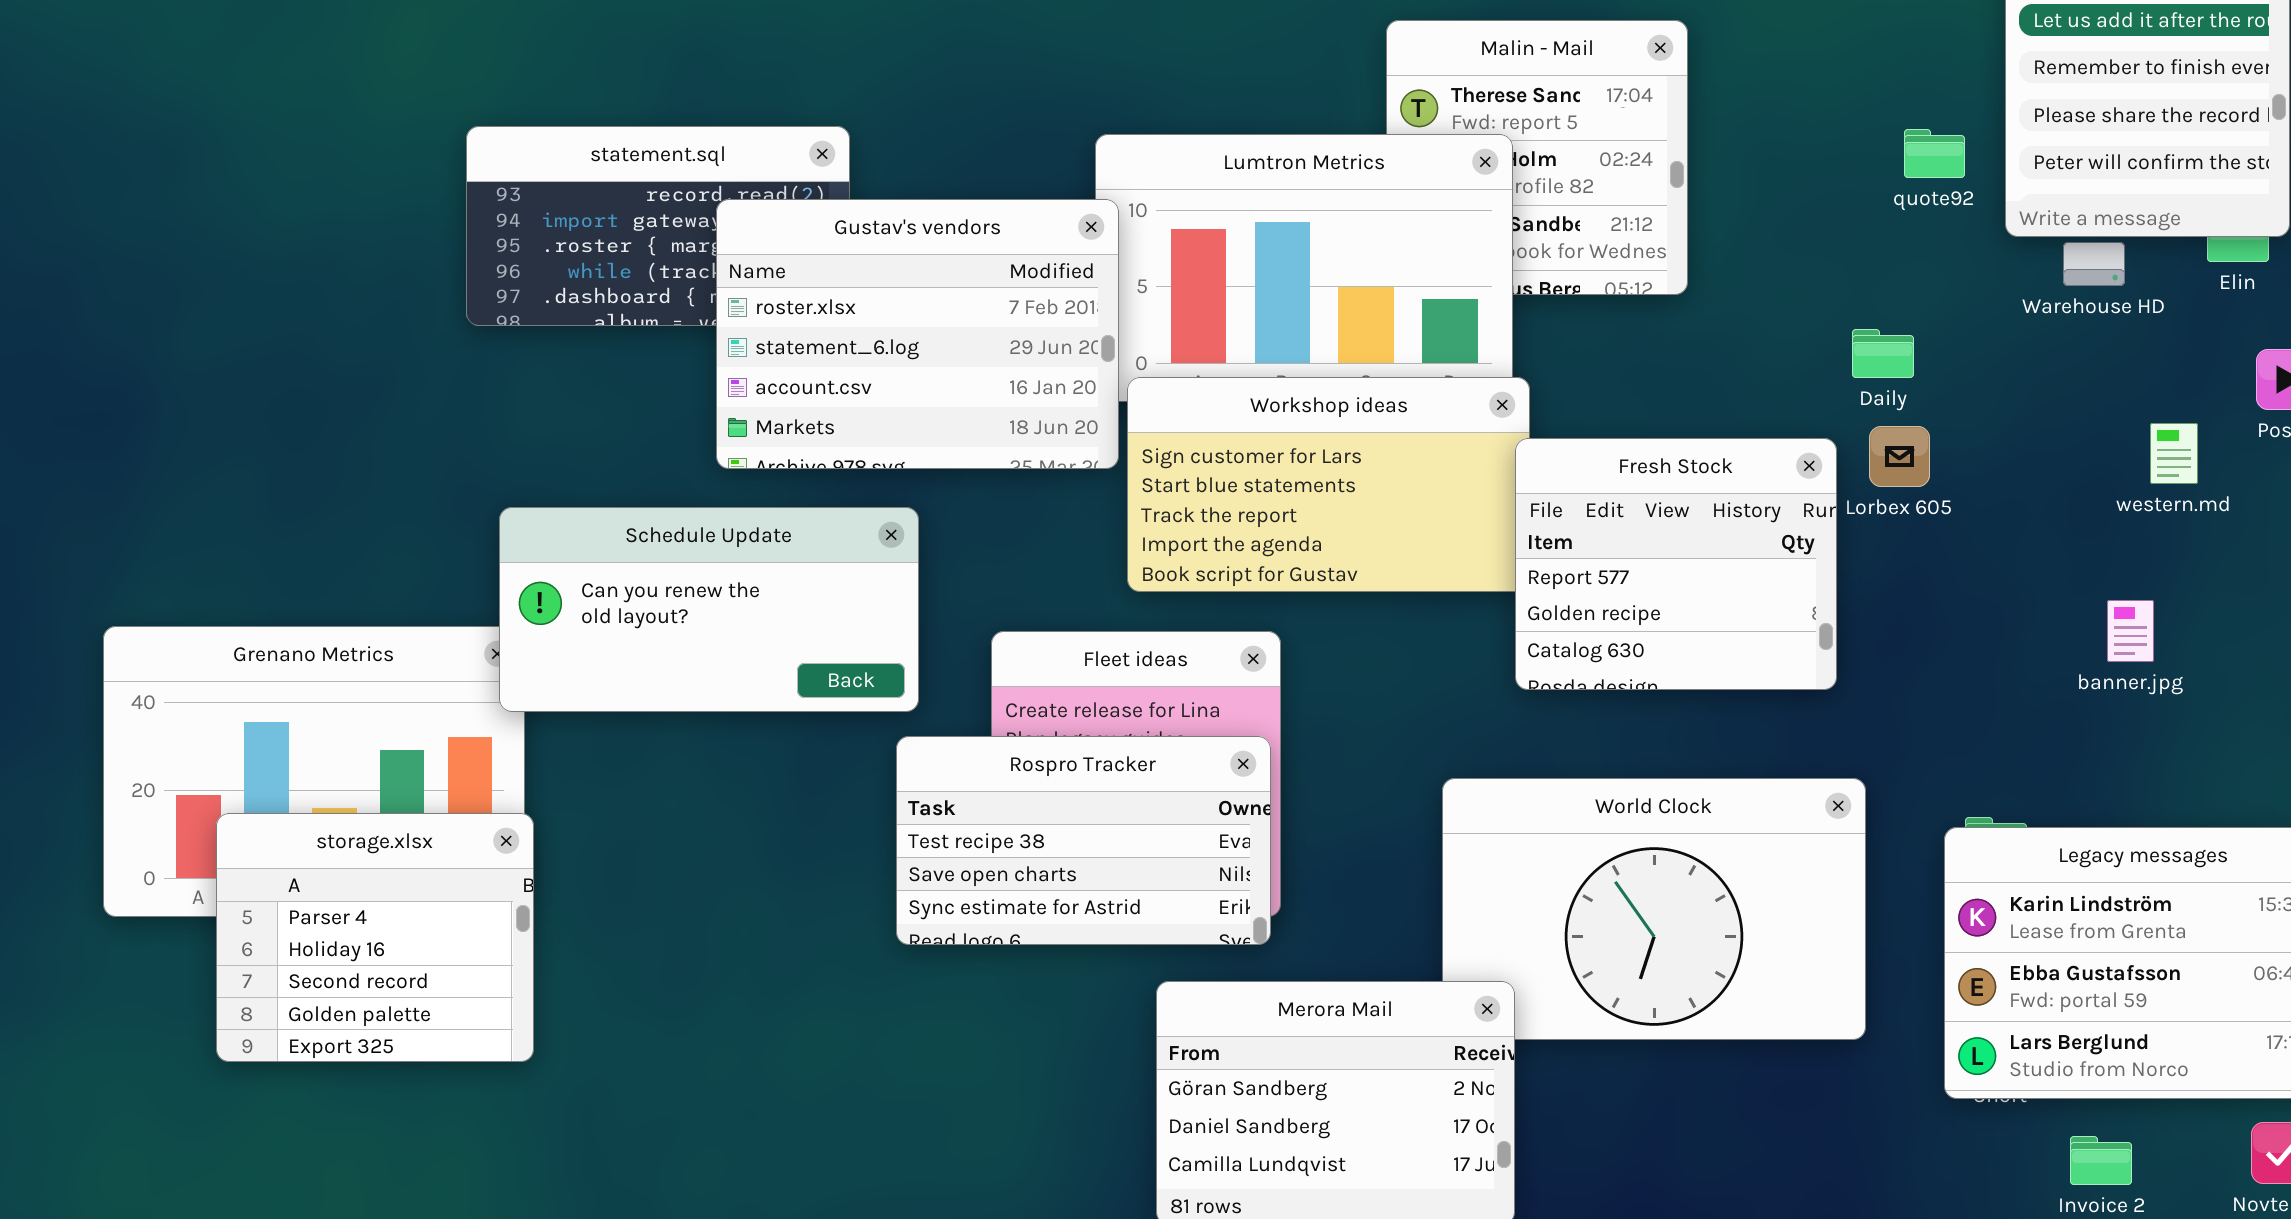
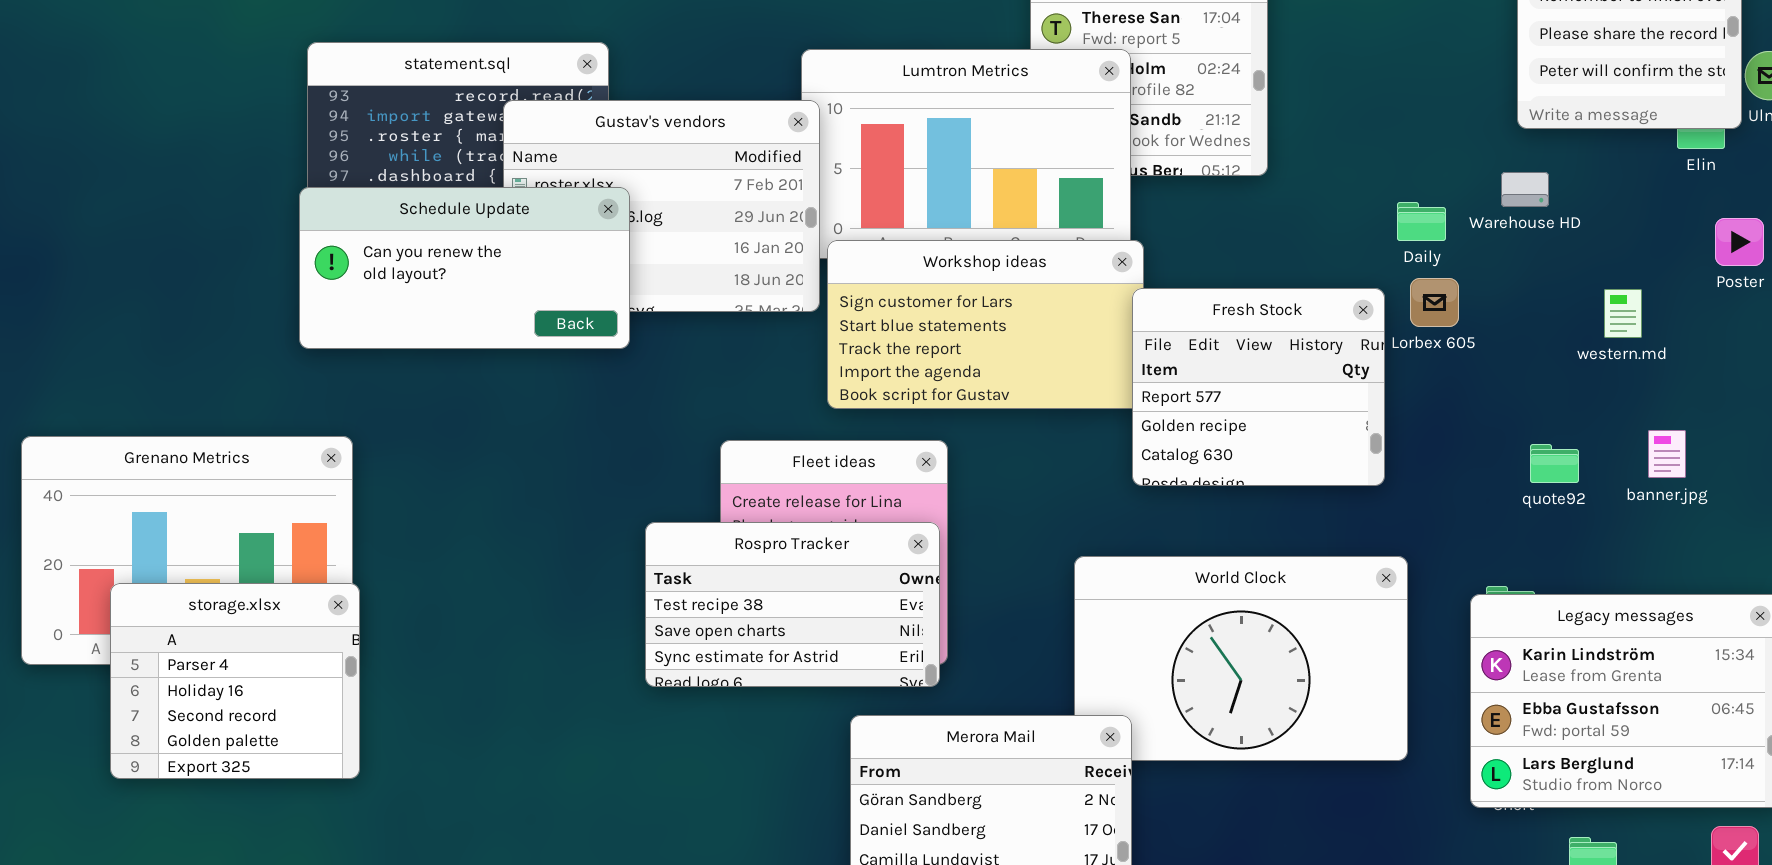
quote92: [1904,129,1965,178] -> [1530,444,1579,483], moved
Warehouse HD: [2063,242,2125,286] -> [1501,172,1549,207], moved
western.md: [2150,423,2198,484] -> [1604,289,1642,338], moved
Schedule Update: [499,507,919,712] -> [299,187,630,349], moved
banner.jpg: [2107,600,2154,662] -> [1648,430,1686,478], moved

